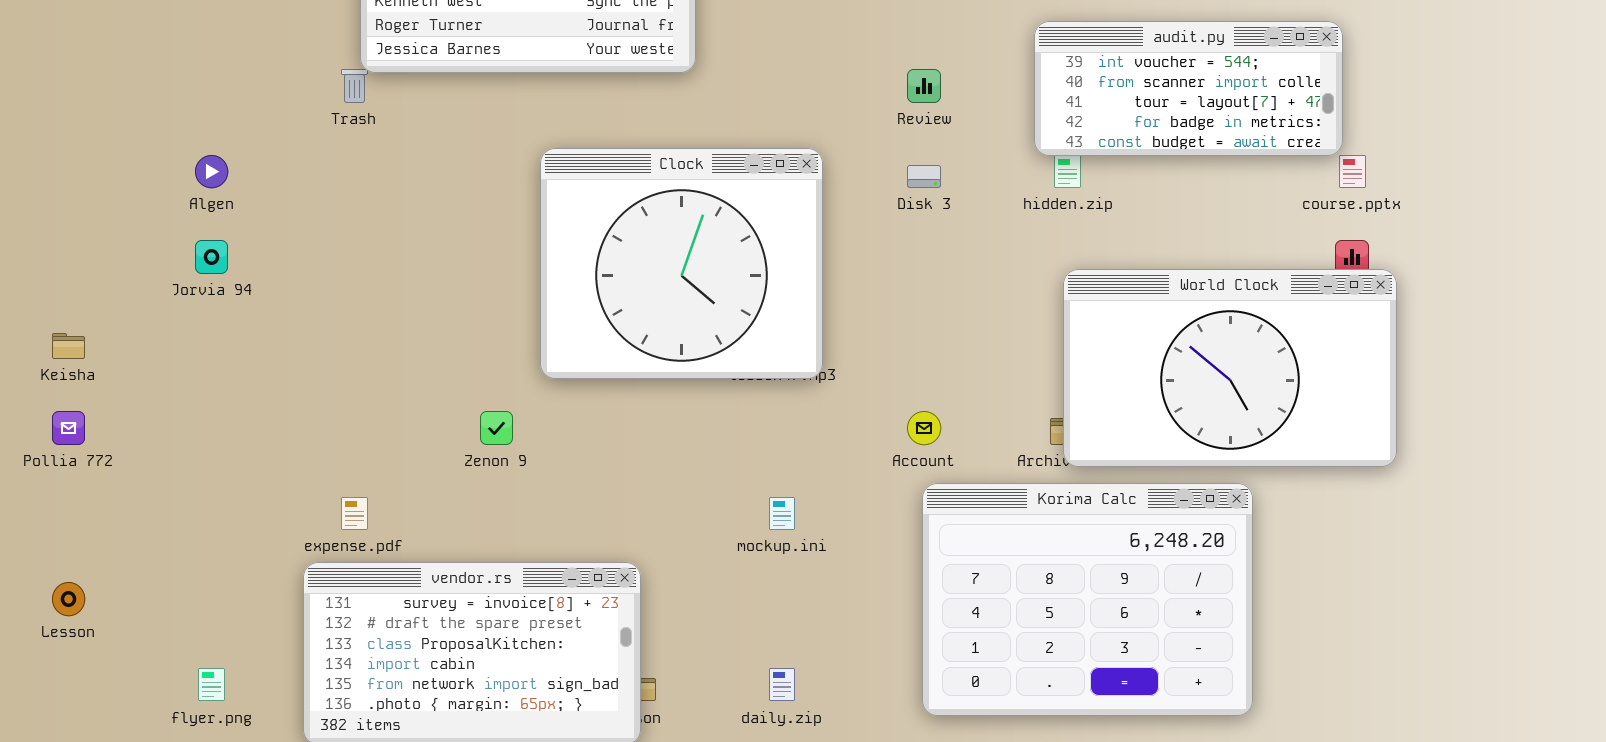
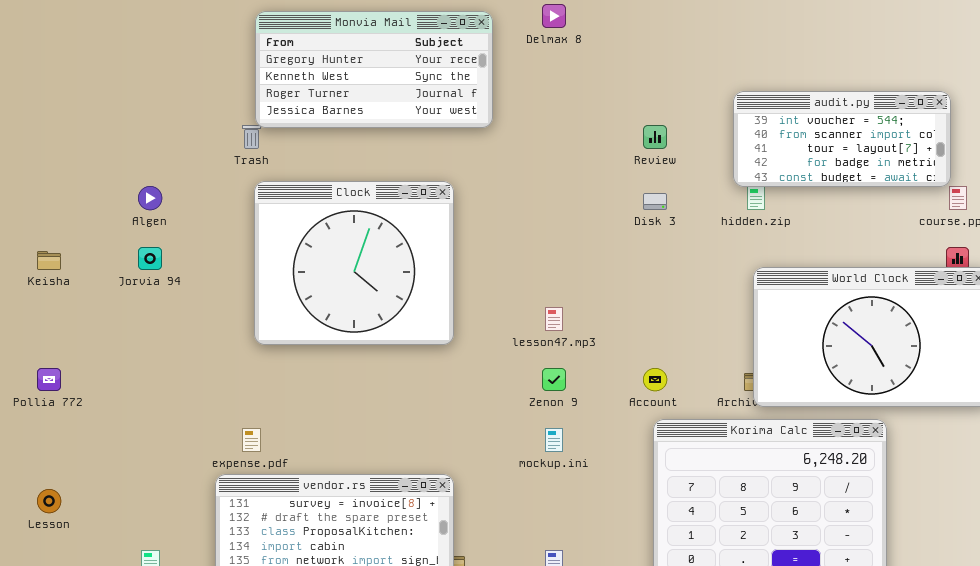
Clock: [540,148,823,379] -> [254,181,454,345], moved
Keisha: [52,333,85,359] -> [37,251,61,270], moved
Zenon 9: [480,411,513,445] -> [542,368,566,391], moved

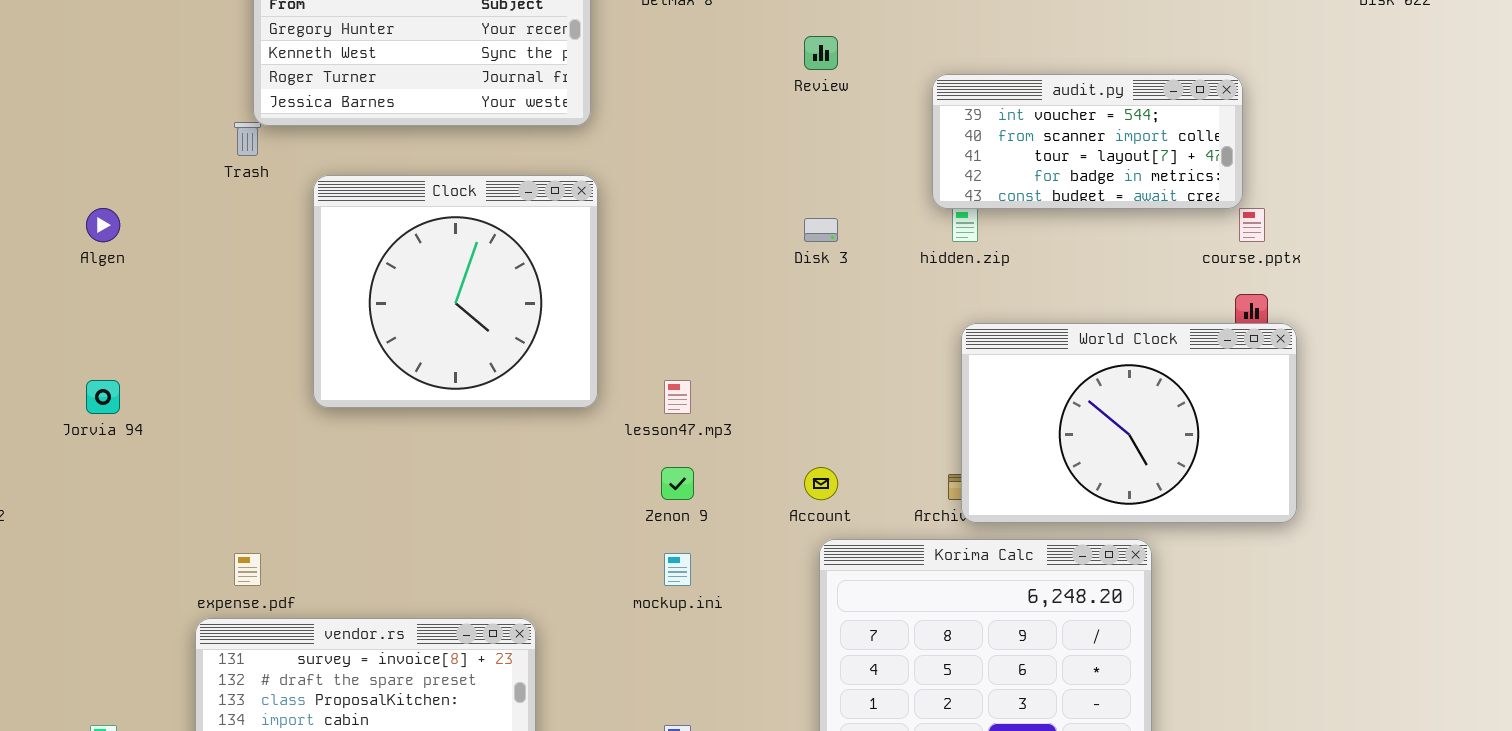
Review: [643,125,667,149] -> [804,36,838,70], moved
Clock: [254,181,454,345] -> [313,175,598,408], moved
Jorvia 94: [138,247,162,270] -> [86,380,120,414], moved

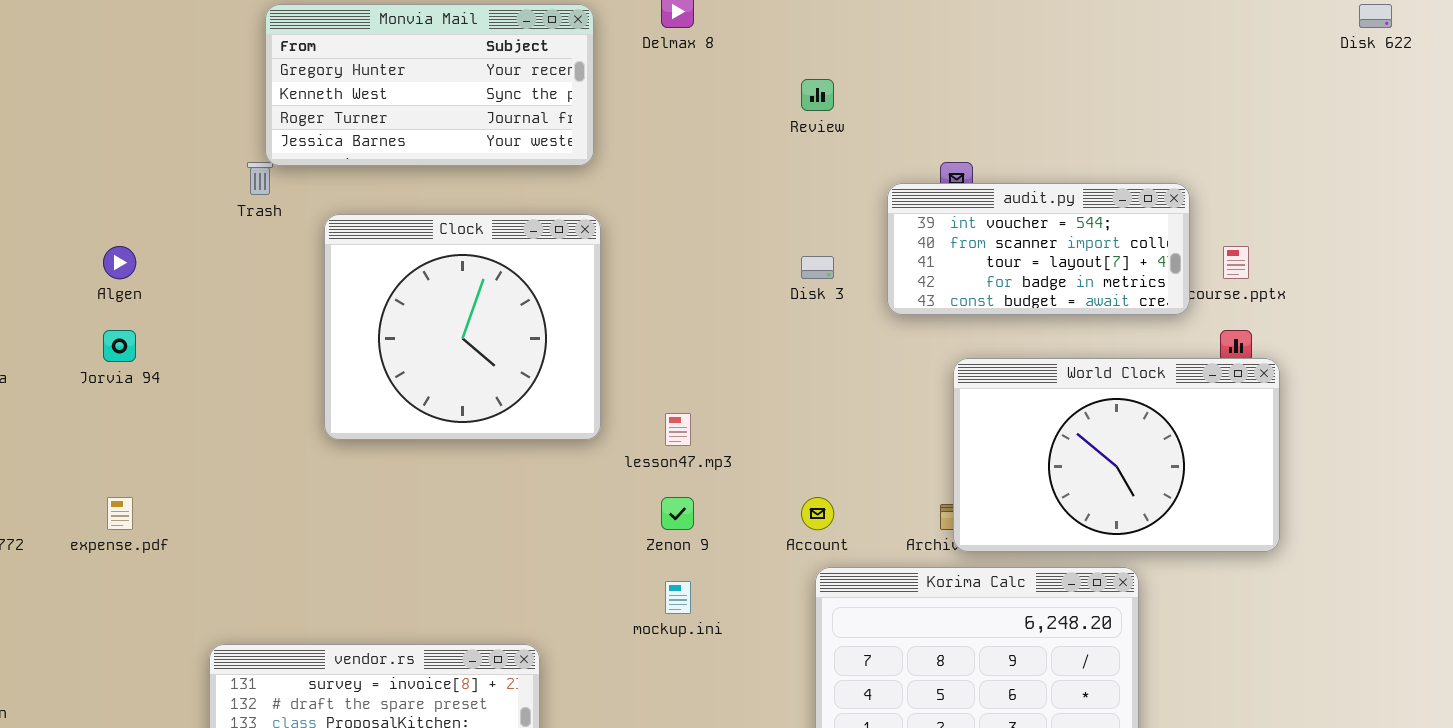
audit.py: [932,74,1243,209] -> [887,183,1190,315], moved
Jorvia 94: [86,380,120,414] -> [103,330,136,362], moved
expense.pdf: [234,553,261,586] -> [107,497,133,530], moved

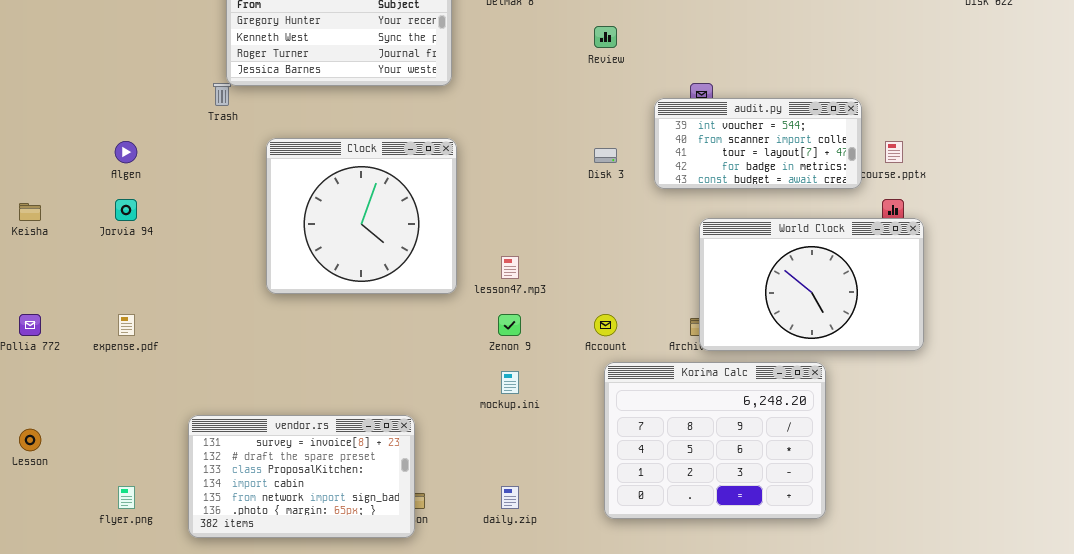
Clock: [324,214,601,440] -> [266,138,457,294], moved

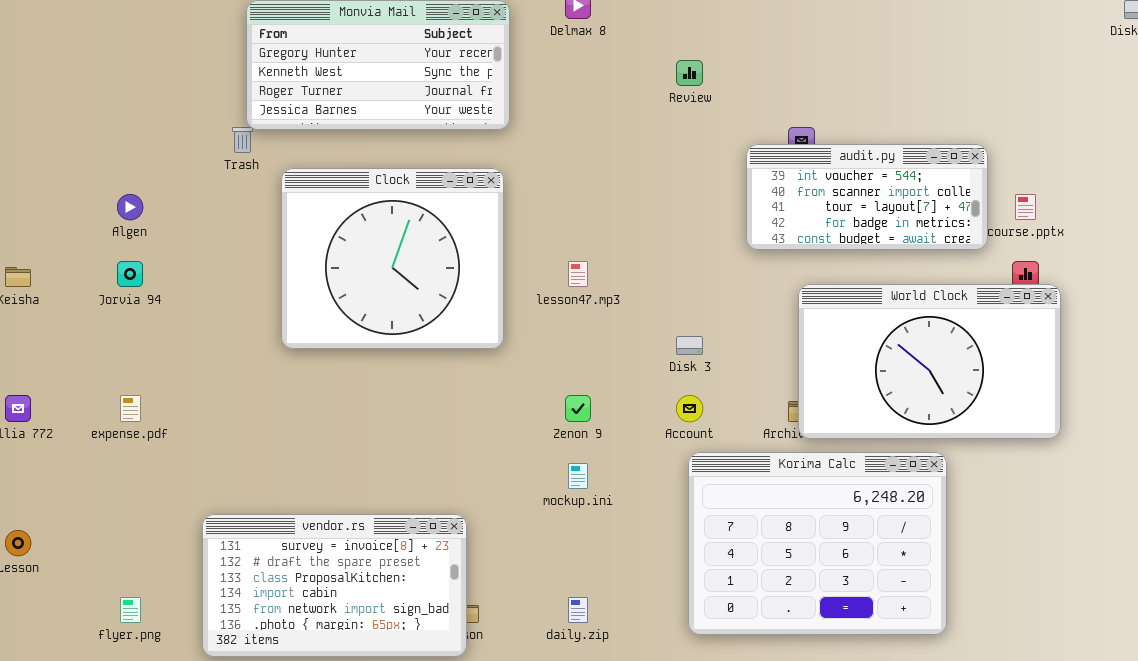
Clock: [266,138,457,294] -> [281,168,504,349], moved
Disk 3: [594,148,617,163] -> [676,336,703,355], moved
lesson47.mp3: [501,256,519,279] -> [568,261,588,287], moved

